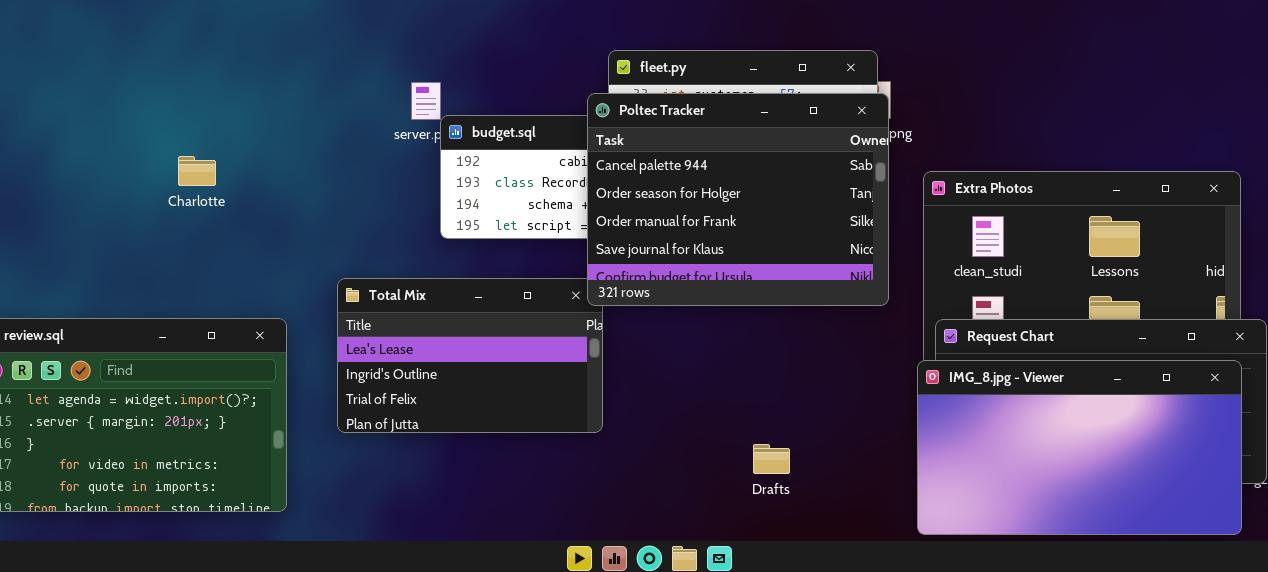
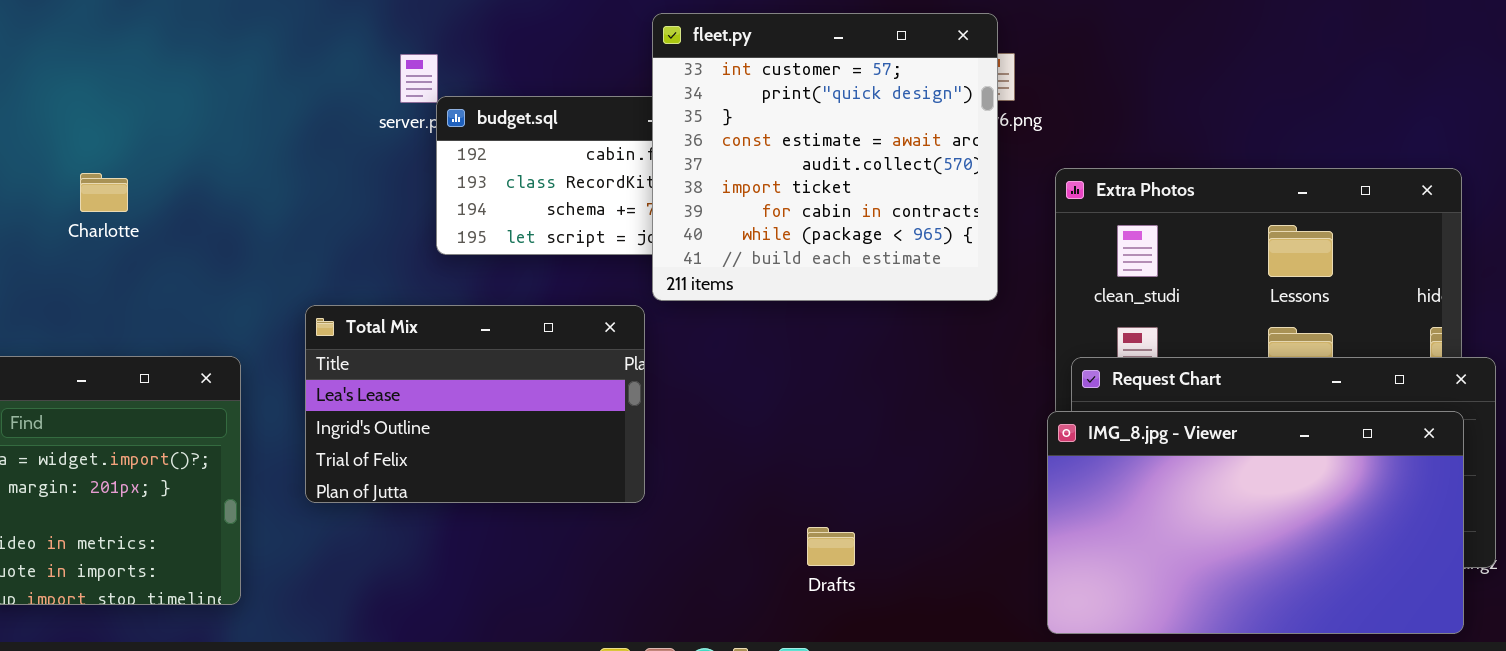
Poltec Tracker: [587,93,889,306] -> none, closed
Charlotte: [178,156,216,186] -> [80,173,128,212], moved
Drafts: [753,444,790,474] -> [807,527,855,566], moved

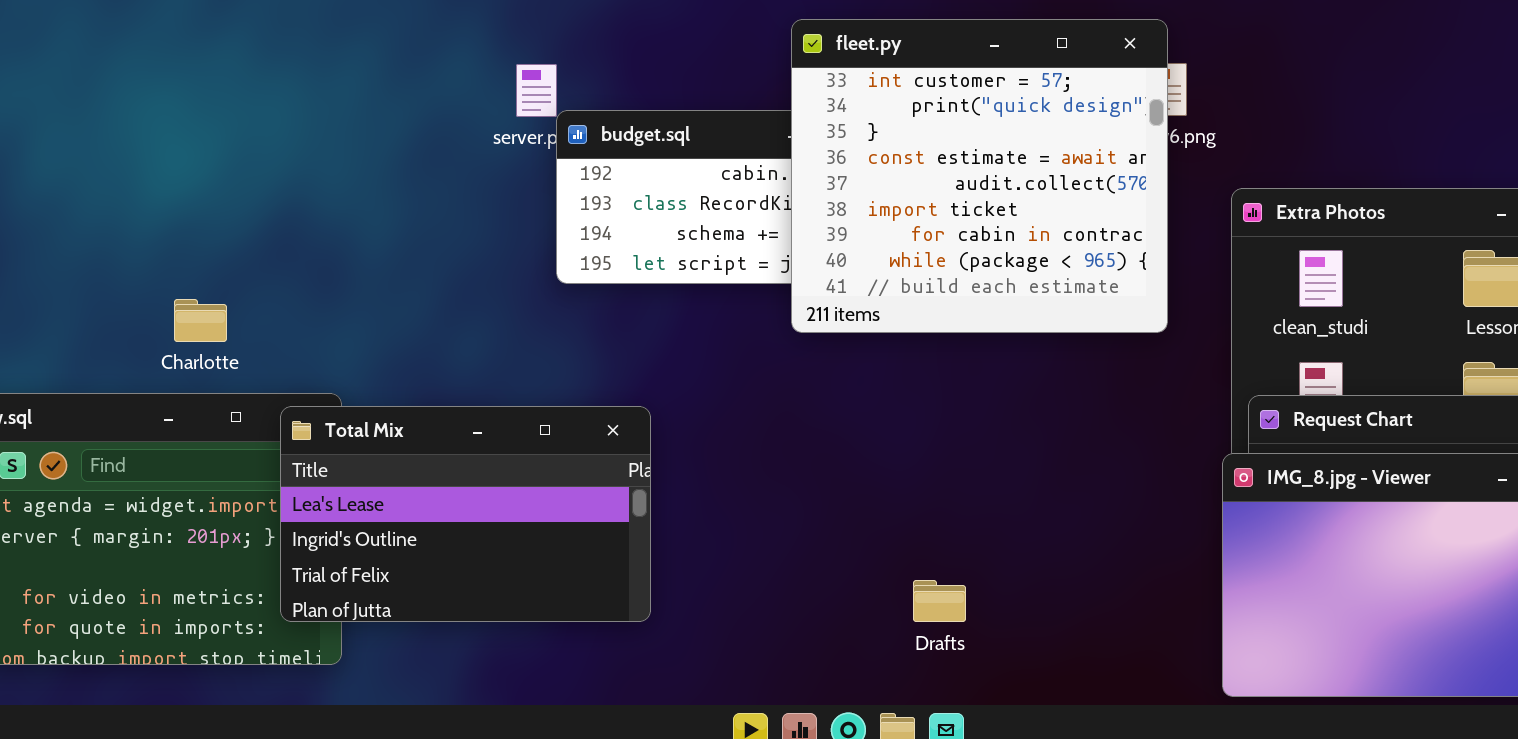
Charlotte: [80,173,128,212] -> [174,299,227,342], moved
Total Mix: [305,305,645,503] -> [280,406,651,622], moved
Drafts: [807,527,855,566] -> [913,580,966,622], moved

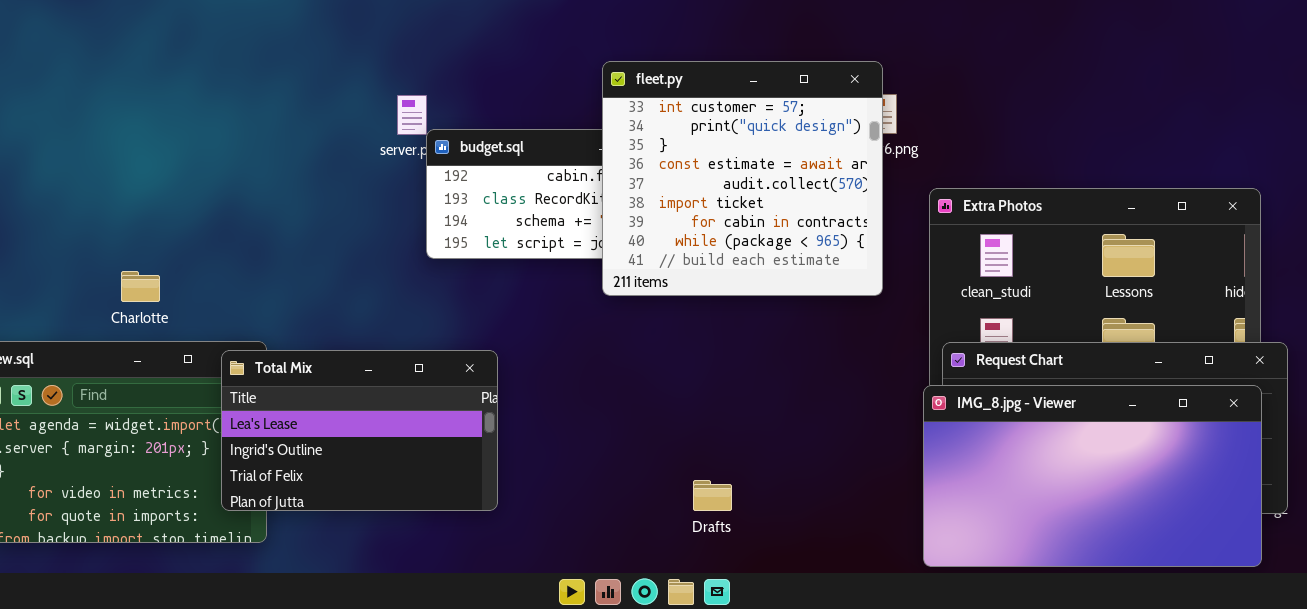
Charlotte: [174,299,227,342] -> [121,271,160,302], moved

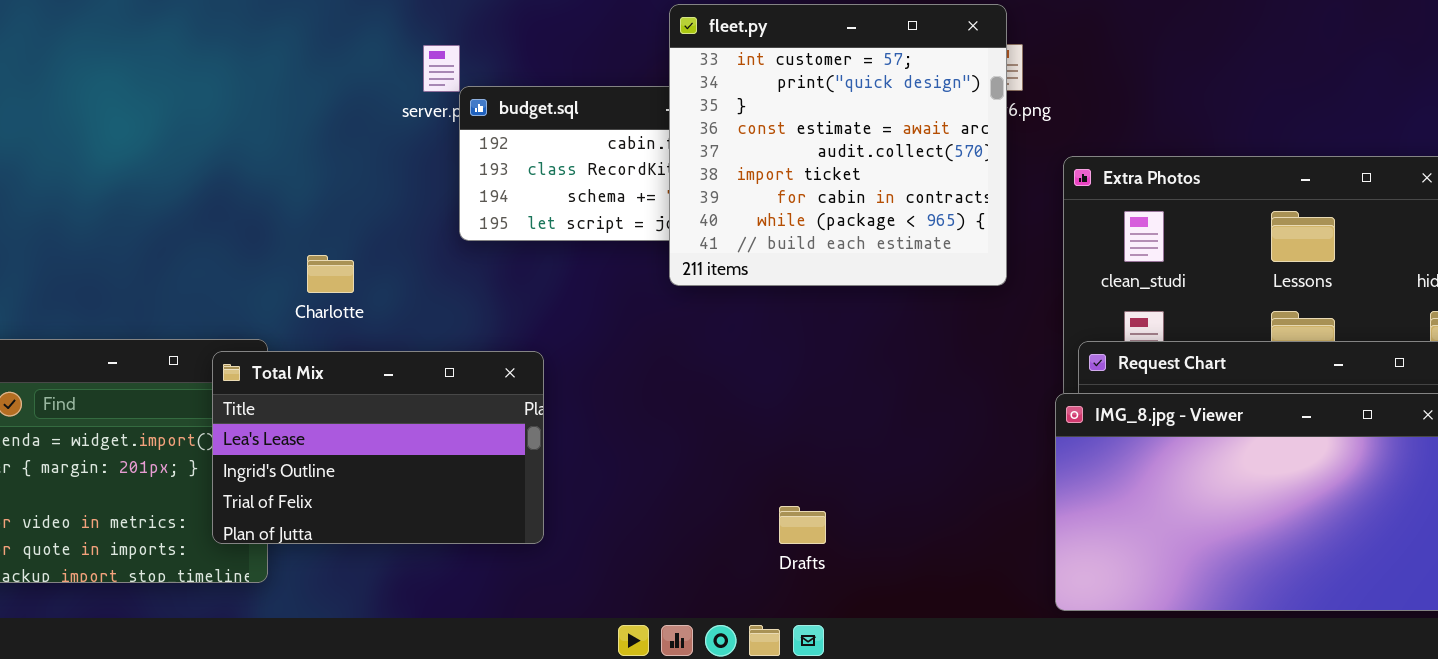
Charlotte: [121,271,160,302] -> [307,255,354,293], moved

